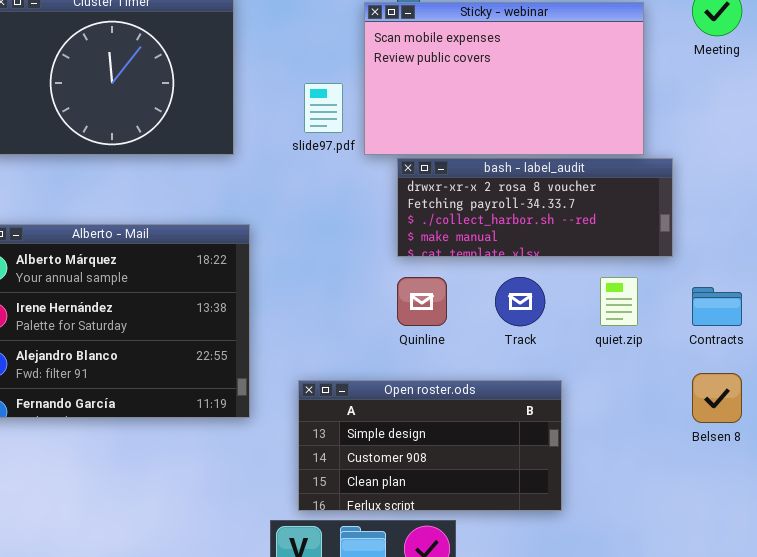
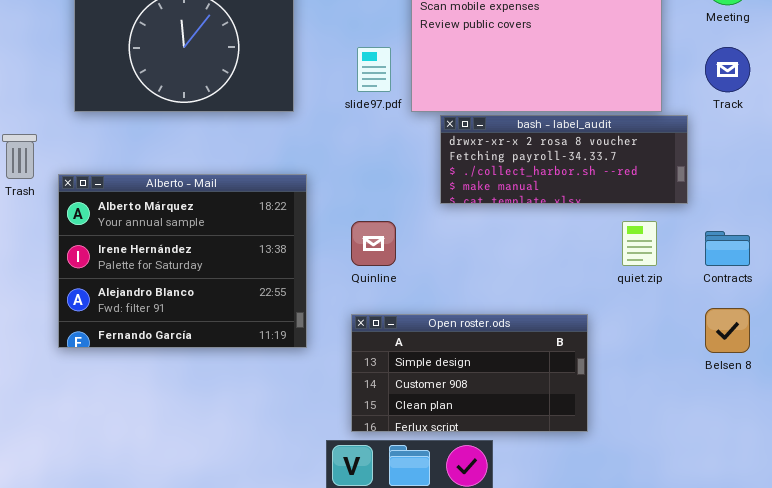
Quinline: [397,277,447,326] -> [351,221,396,266], moved
Track: [495,277,545,326] -> [705,47,750,92], moved

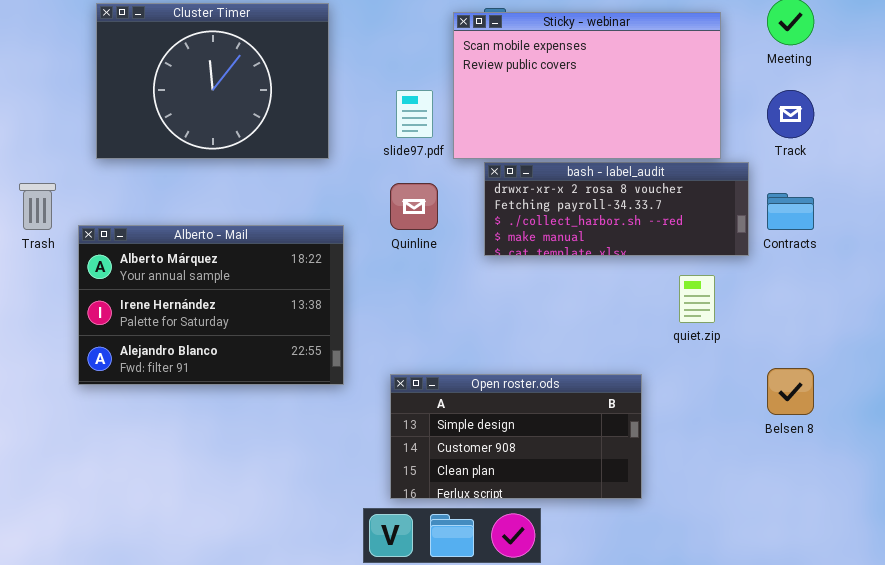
Alberto - Mail: [58,174,307,348] -> [78,225,344,385], resized
Quinline: [351,221,396,266] -> [390,183,438,230], moved
Contracts: [705,231,750,266] -> [767,193,814,230], moved

